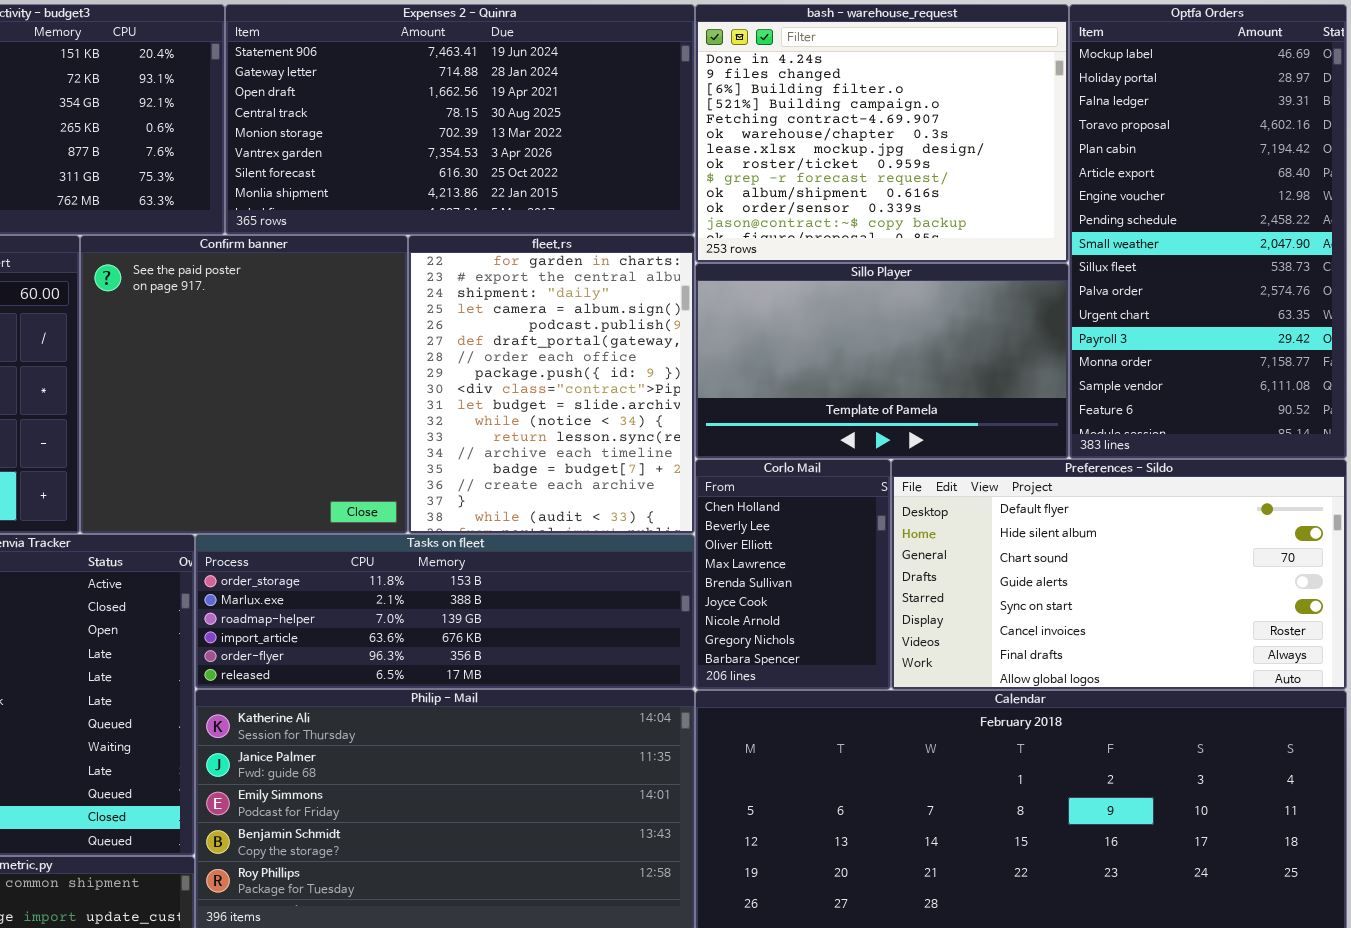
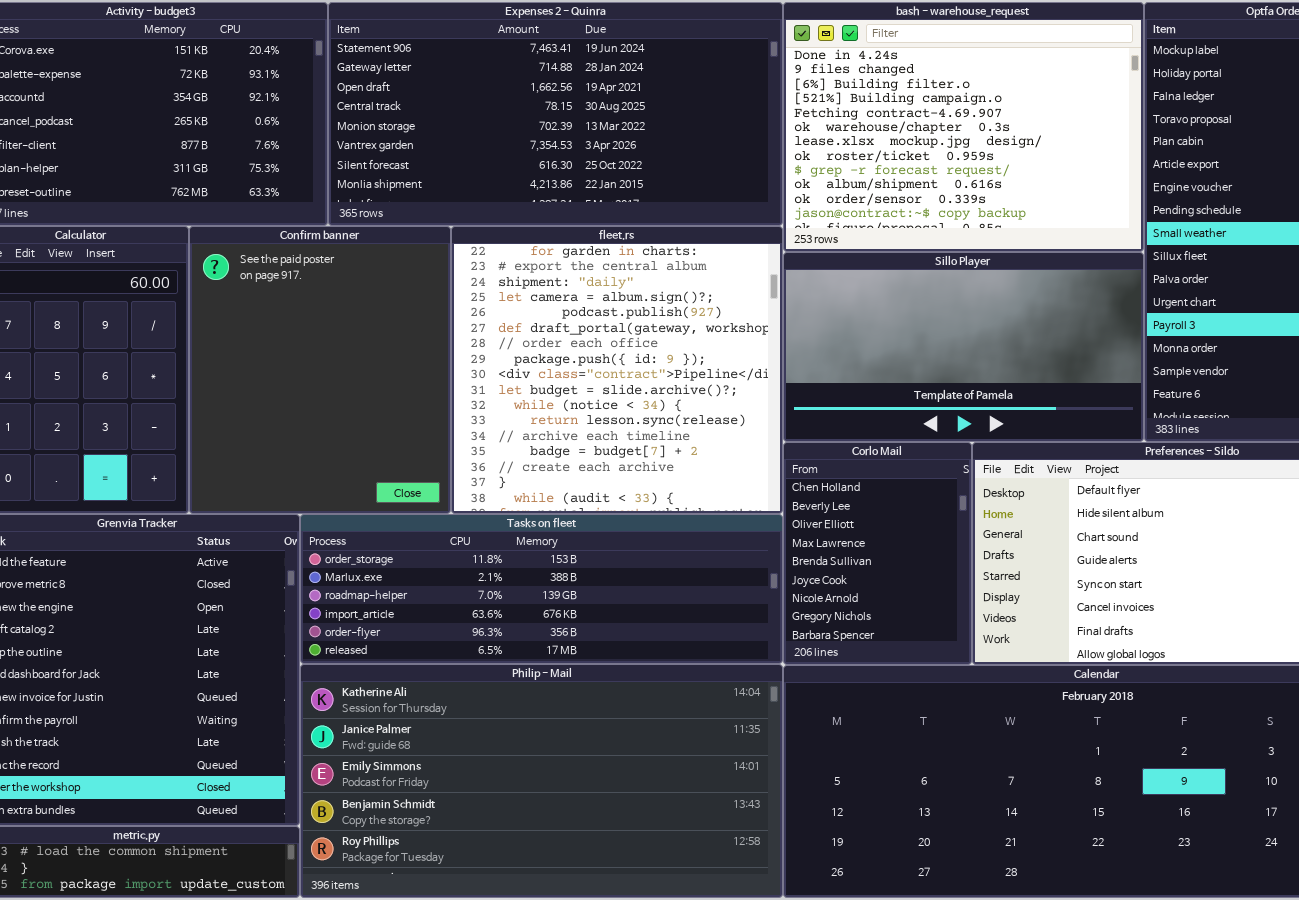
Confirm banner: [80,235,408,534] -> [189,226,451,514], resized
fleet.rs: [408,235,695,534] -> [451,226,783,514], resized

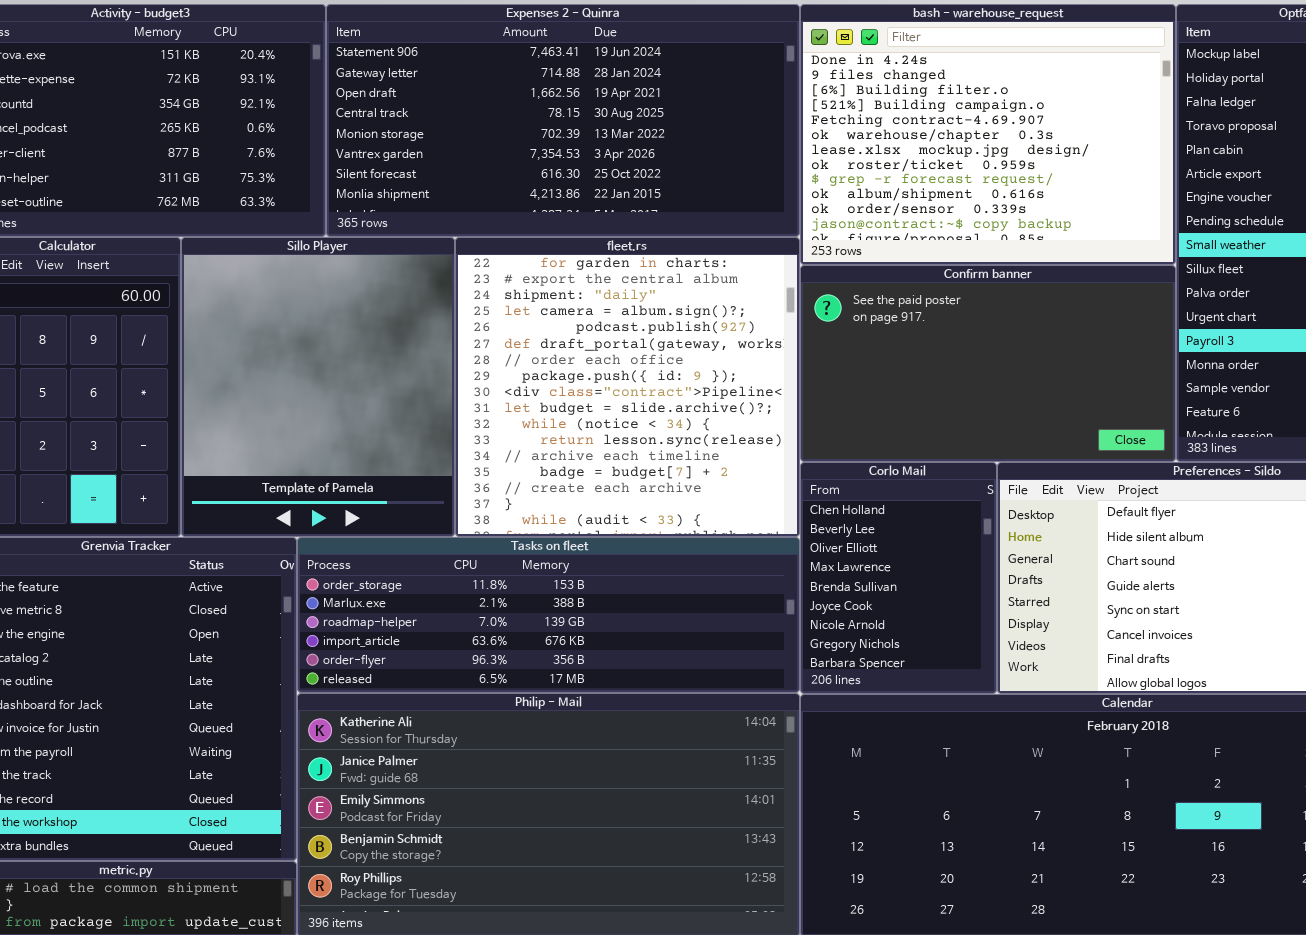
Confirm banner: [189,226,451,514] -> [800,265,1176,462], moved, resized
Sillo Player: [783,252,1144,442] -> [181,237,455,537], moved, resized

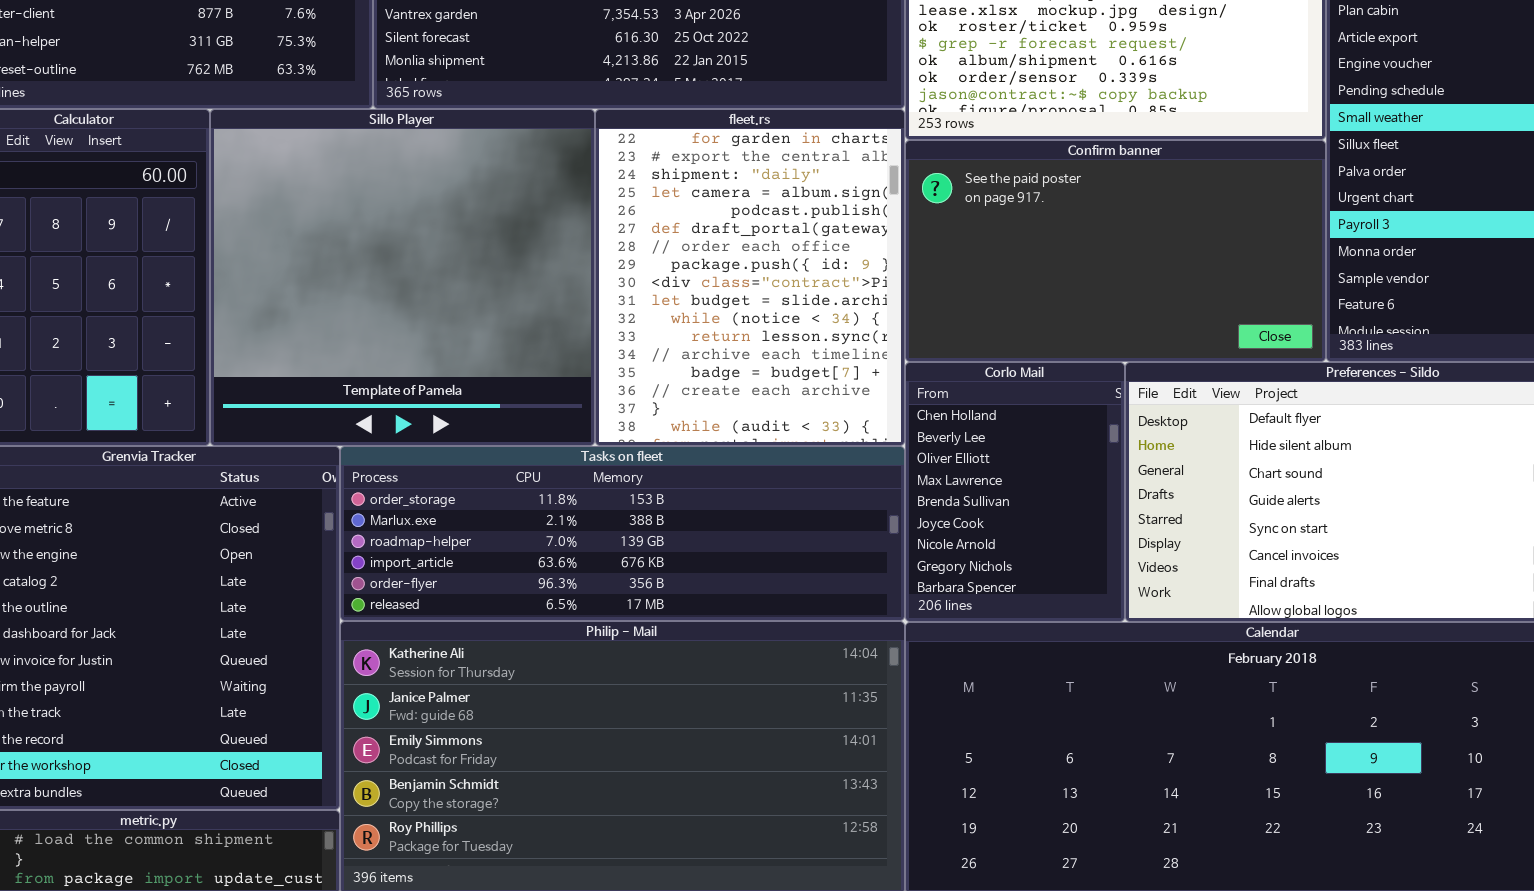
Sillo Player: [181,237,455,537] -> [210,109,595,446], resized
fleet.rs: [455,237,800,537] -> [595,109,905,446], resized

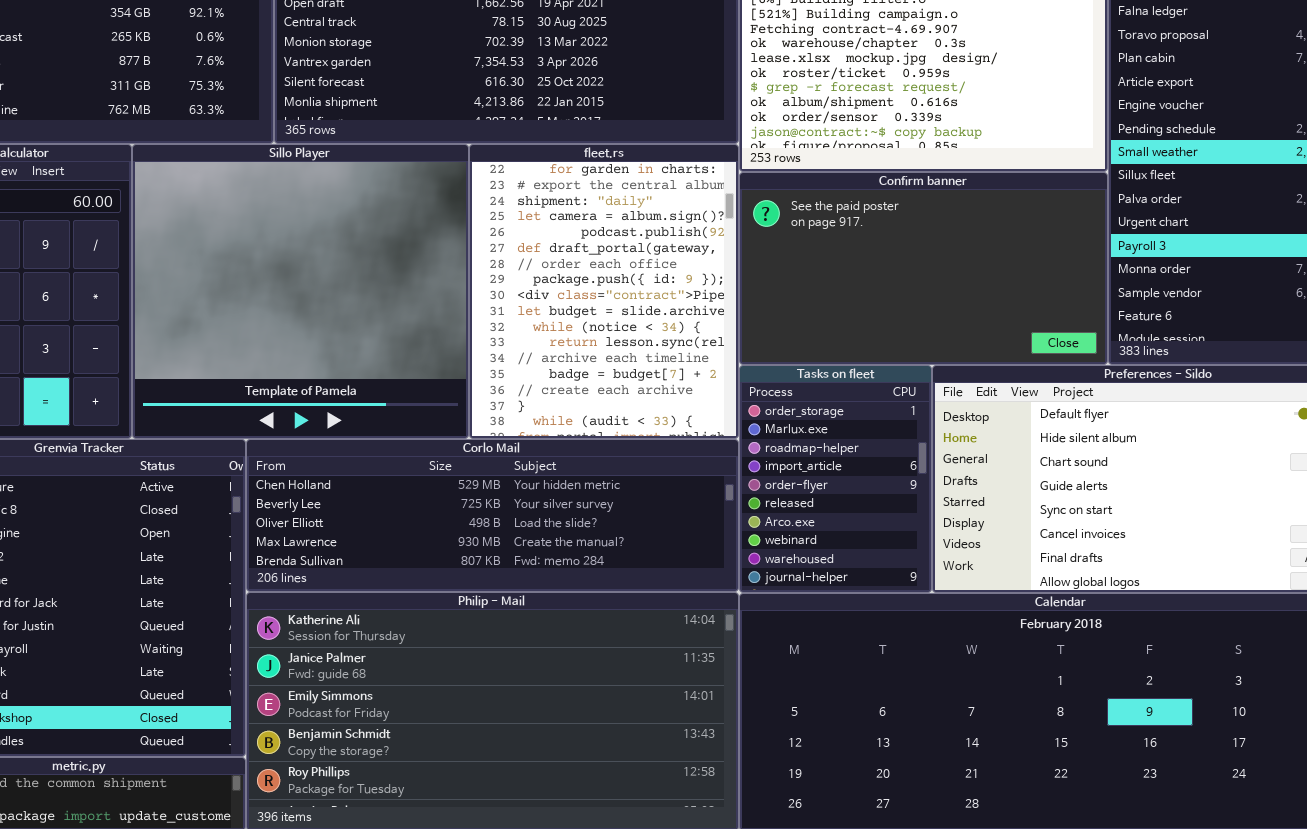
Corlo Mail: [905,362,1125,622] -> [246,439,739,592], moved, resized
Tasks on fleet: [340,446,905,621] -> [739,365,932,593], moved, resized

